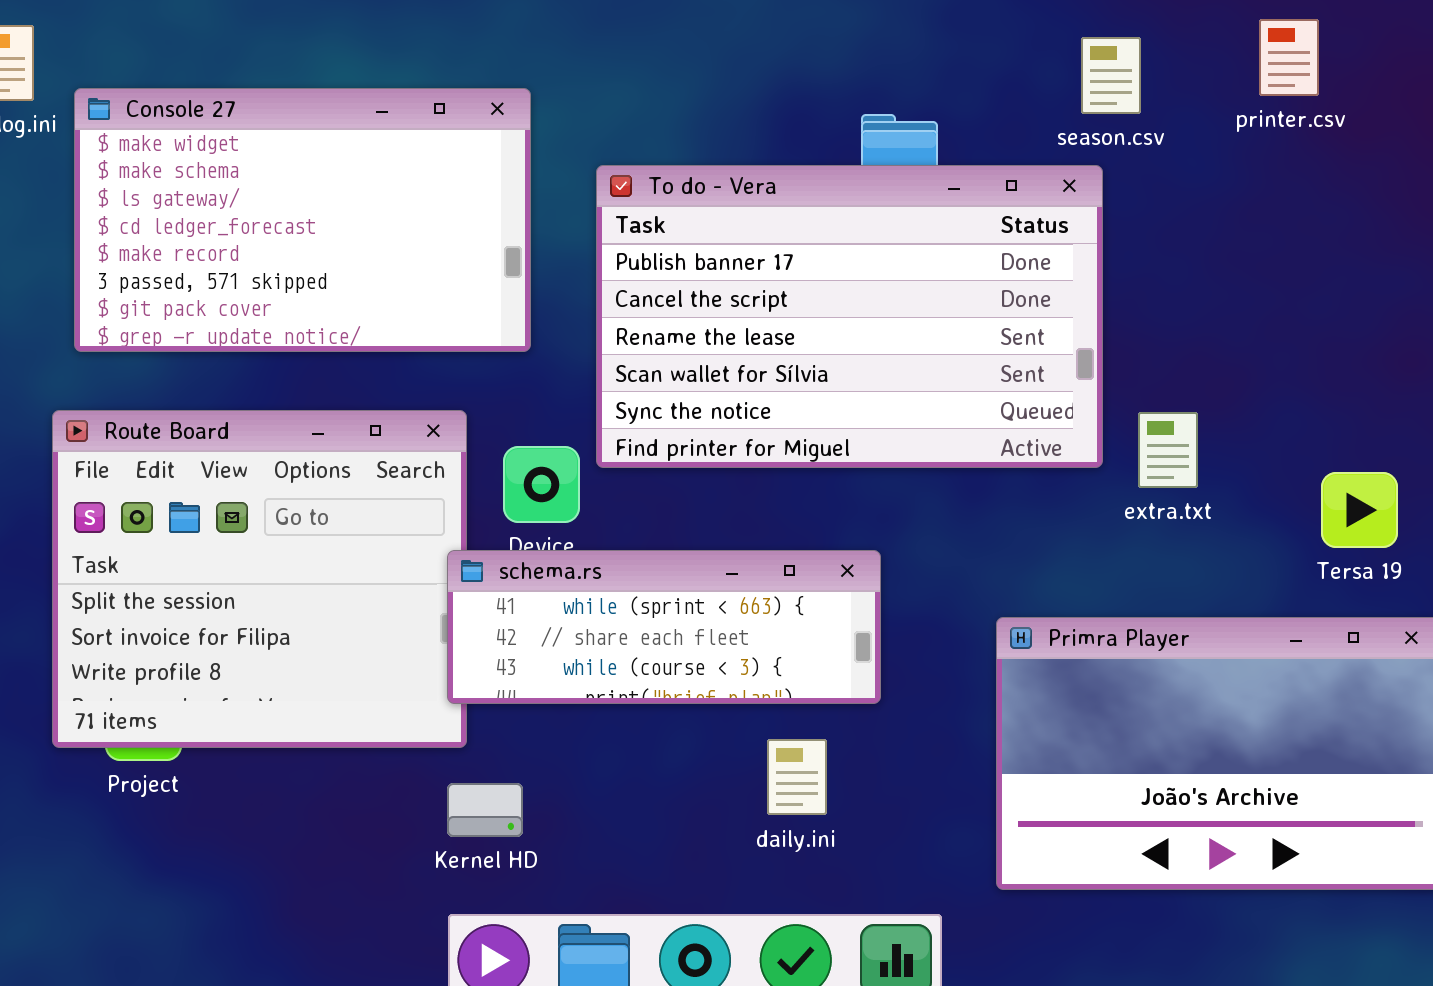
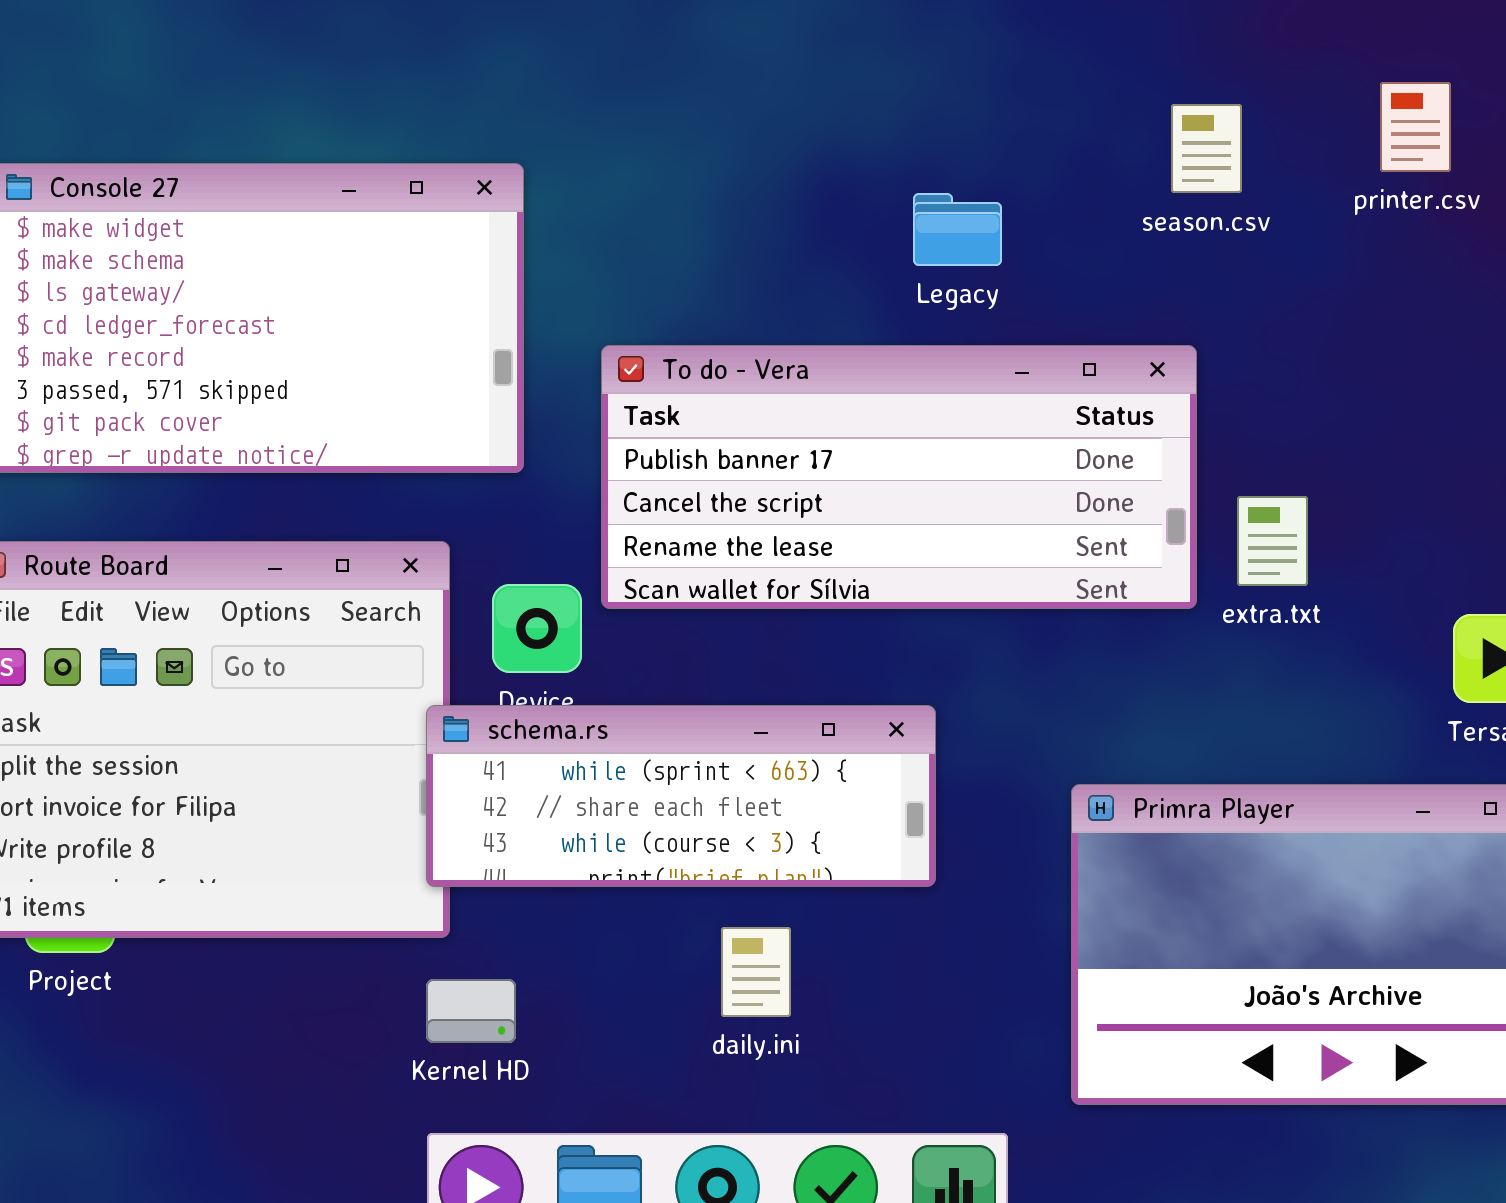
To do - Vera: [596,165,1103,468] -> [601,345,1197,609], resized
extra.txt: [1138,412,1198,488] -> [1237,496,1308,586], moved
daily.ini: [767,739,827,815] -> [721,927,791,1017], moved

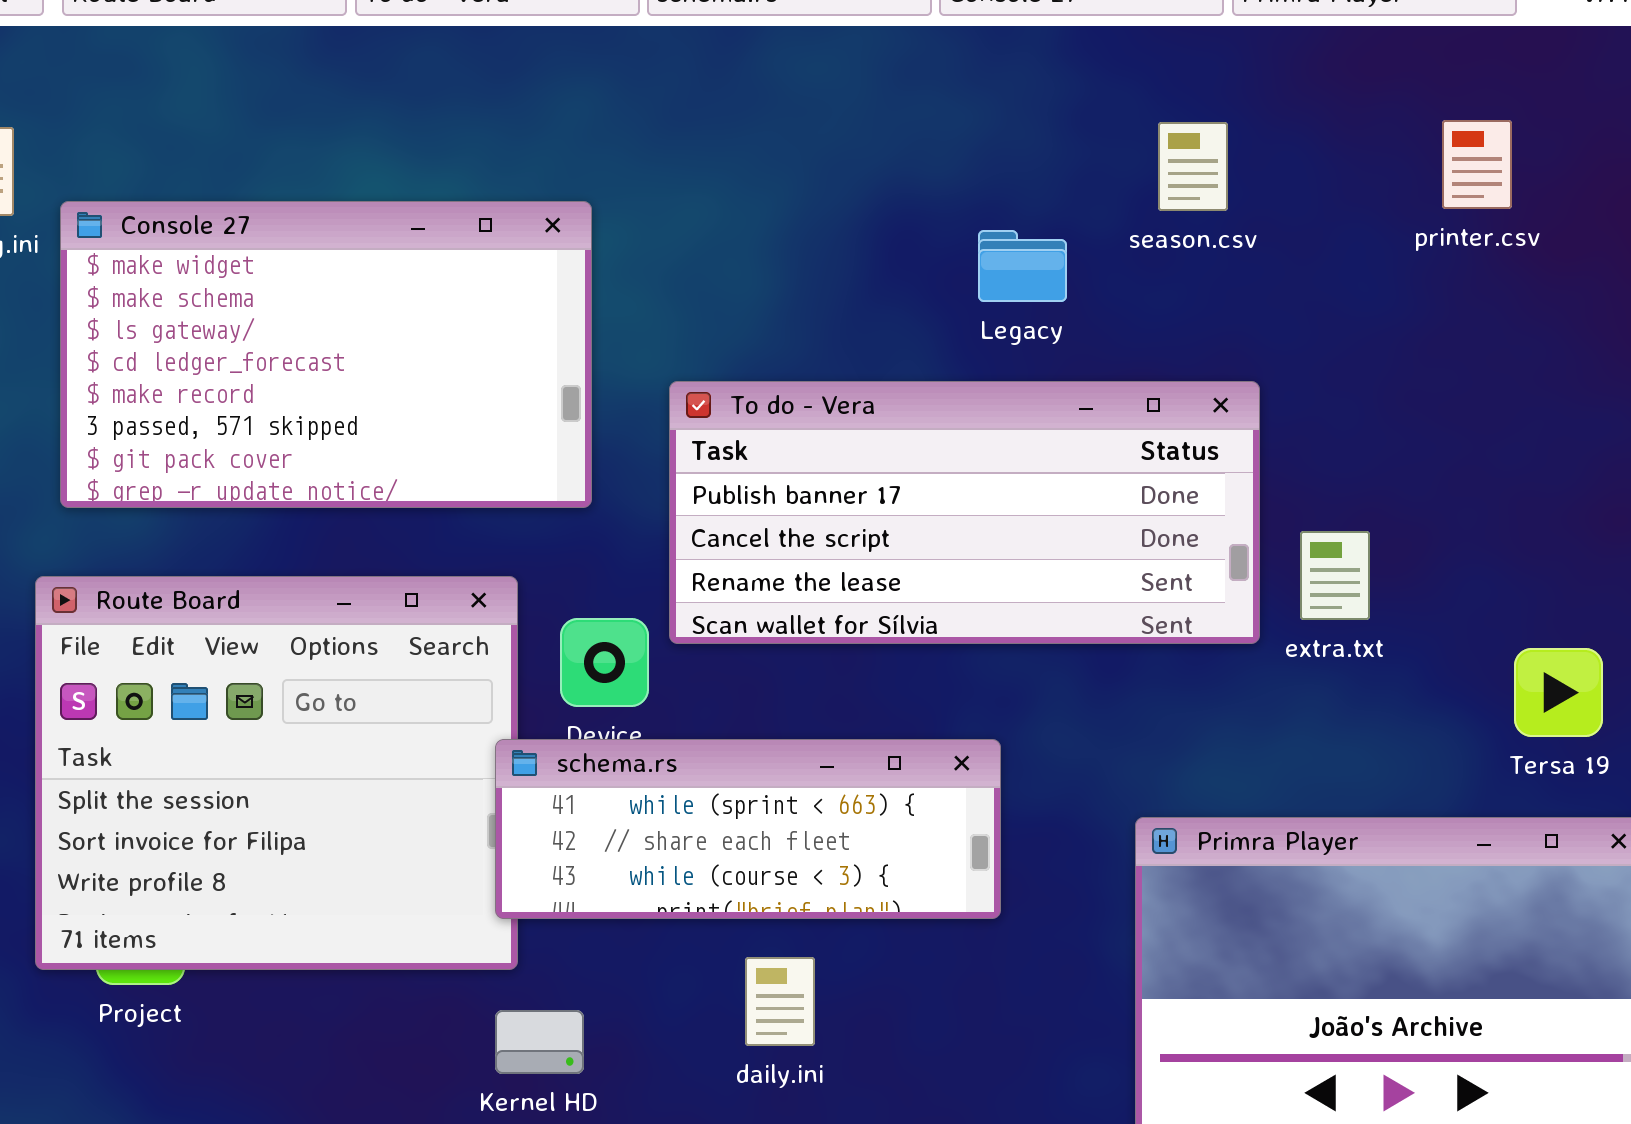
season.csv: [1171,104,1242,193] -> [1158,122,1228,211], moved
daily.ini: [721,927,791,1017] -> [745,957,815,1046], moved

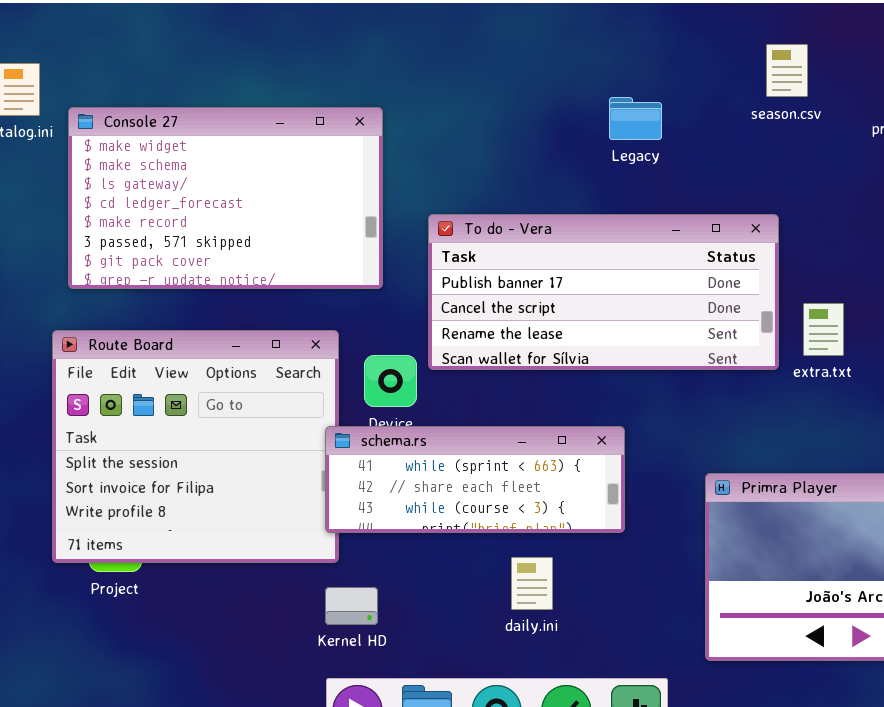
season.csv: [1158,122,1228,211] -> [766,44,808,97], moved
Legacy: [978,230,1067,302] -> [609,97,662,140], moved
daily.ini: [745,957,815,1046] -> [511,557,553,610], moved

